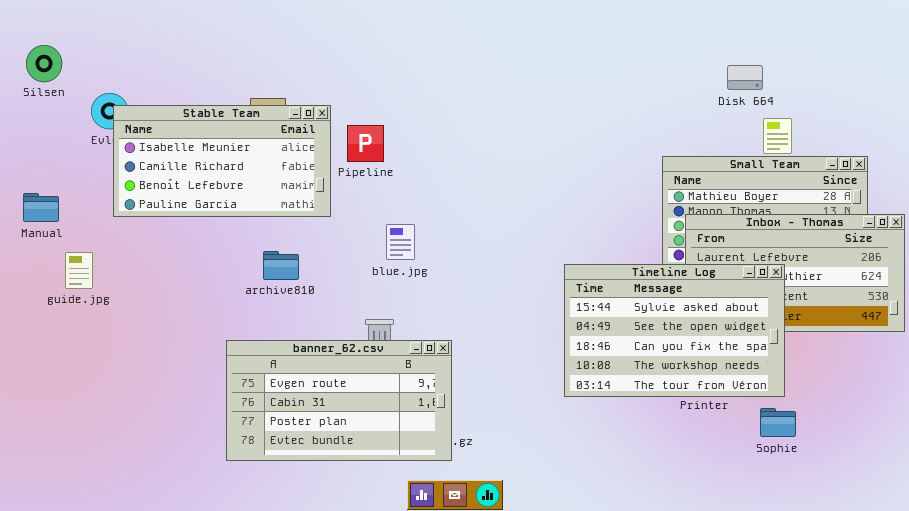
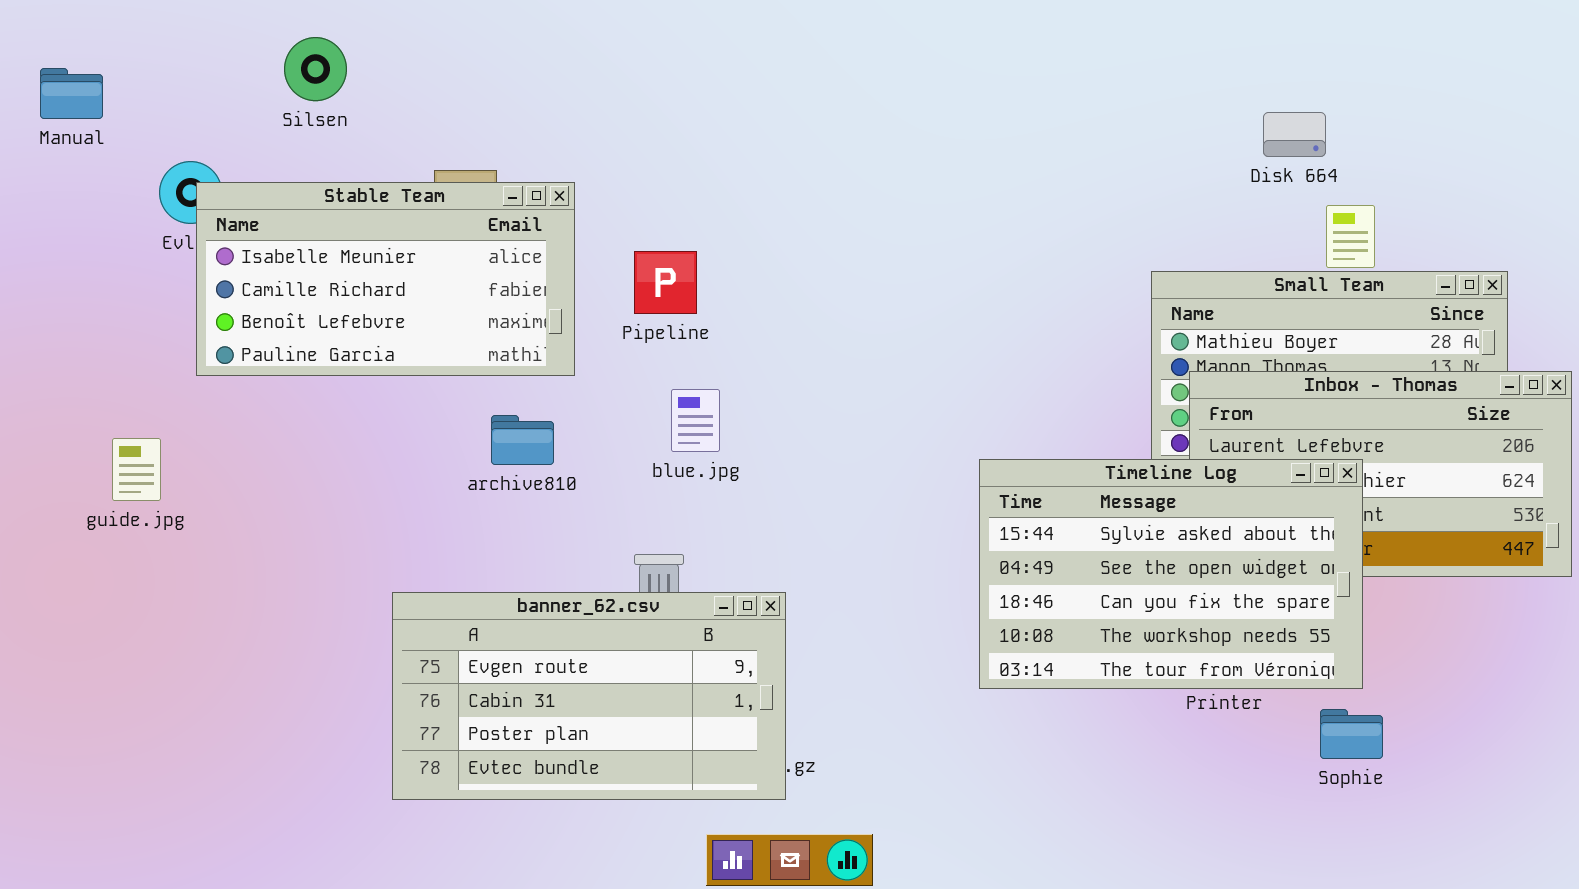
Silsen: [26,45,62,82] -> [284,37,347,101], moved
Pipeline: [347,125,384,162] -> [634,251,697,314], moved
Manual: [23,193,59,222] -> [40,68,103,119], moved
archive810: [263,251,299,280] -> [491,415,554,465], moved

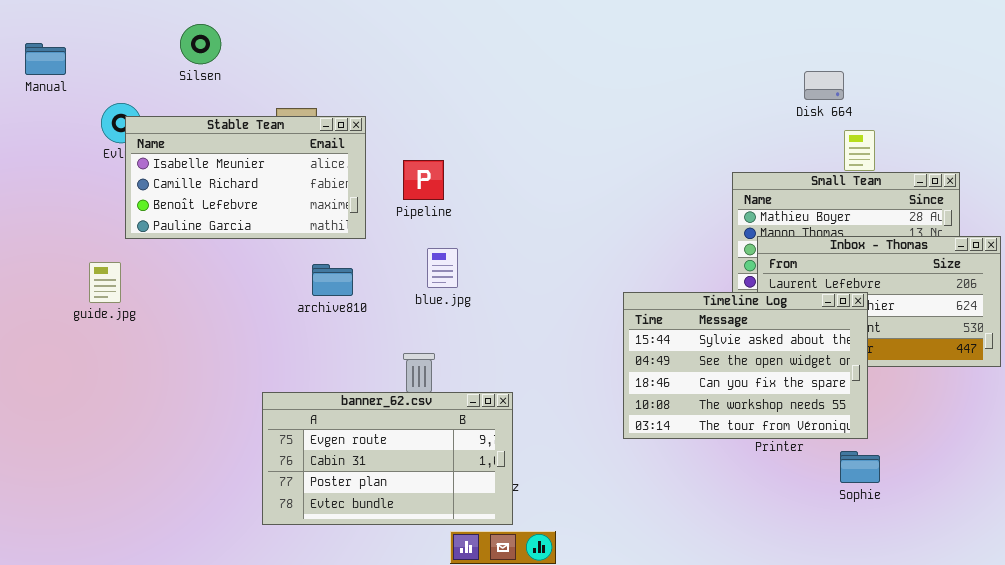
guide.jpg: [112,438,161,501] -> [89,262,121,303], moved
banner_62.csv: [392,592,786,800] -> [262,392,513,525], moved

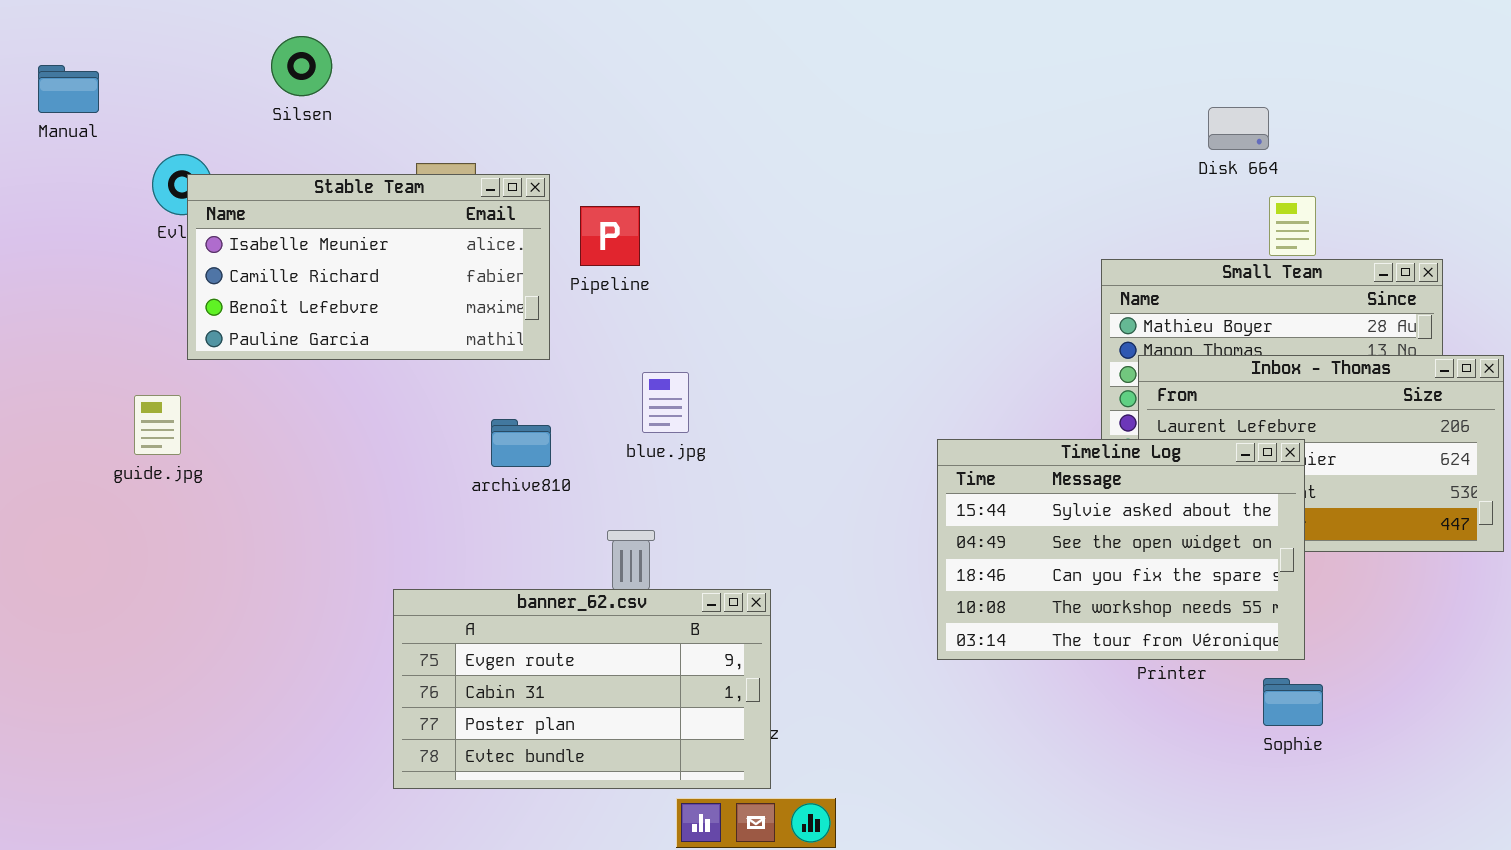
Pipeline: [403,160,444,200] -> [580,206,640,266], moved
archive810: [312,264,353,296] -> [491,419,551,467], moved

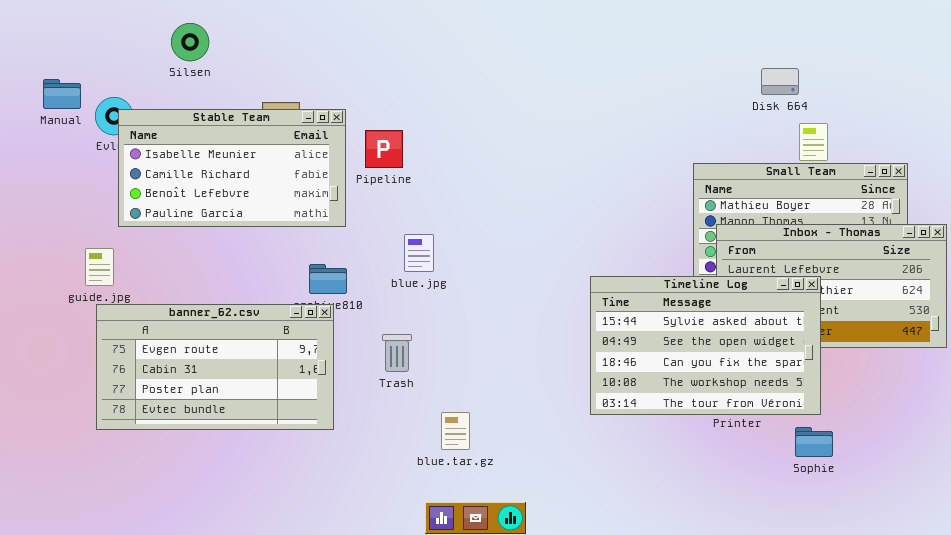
Manual: [38,65,99,113] -> [43,79,81,109], moved
banner_62.csv: [393,589,771,789] -> [96,304,334,430], moved

